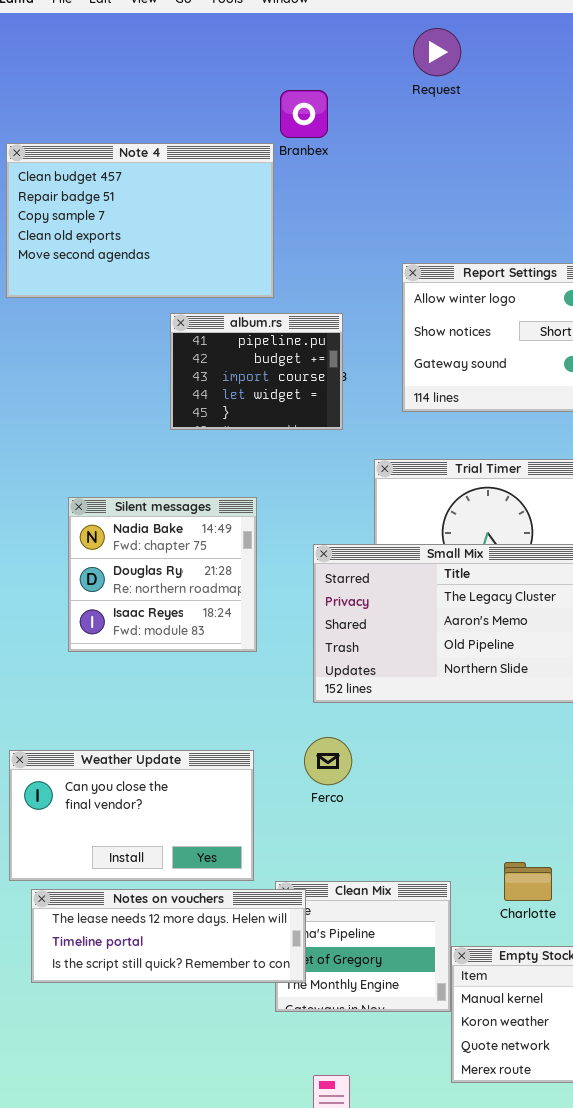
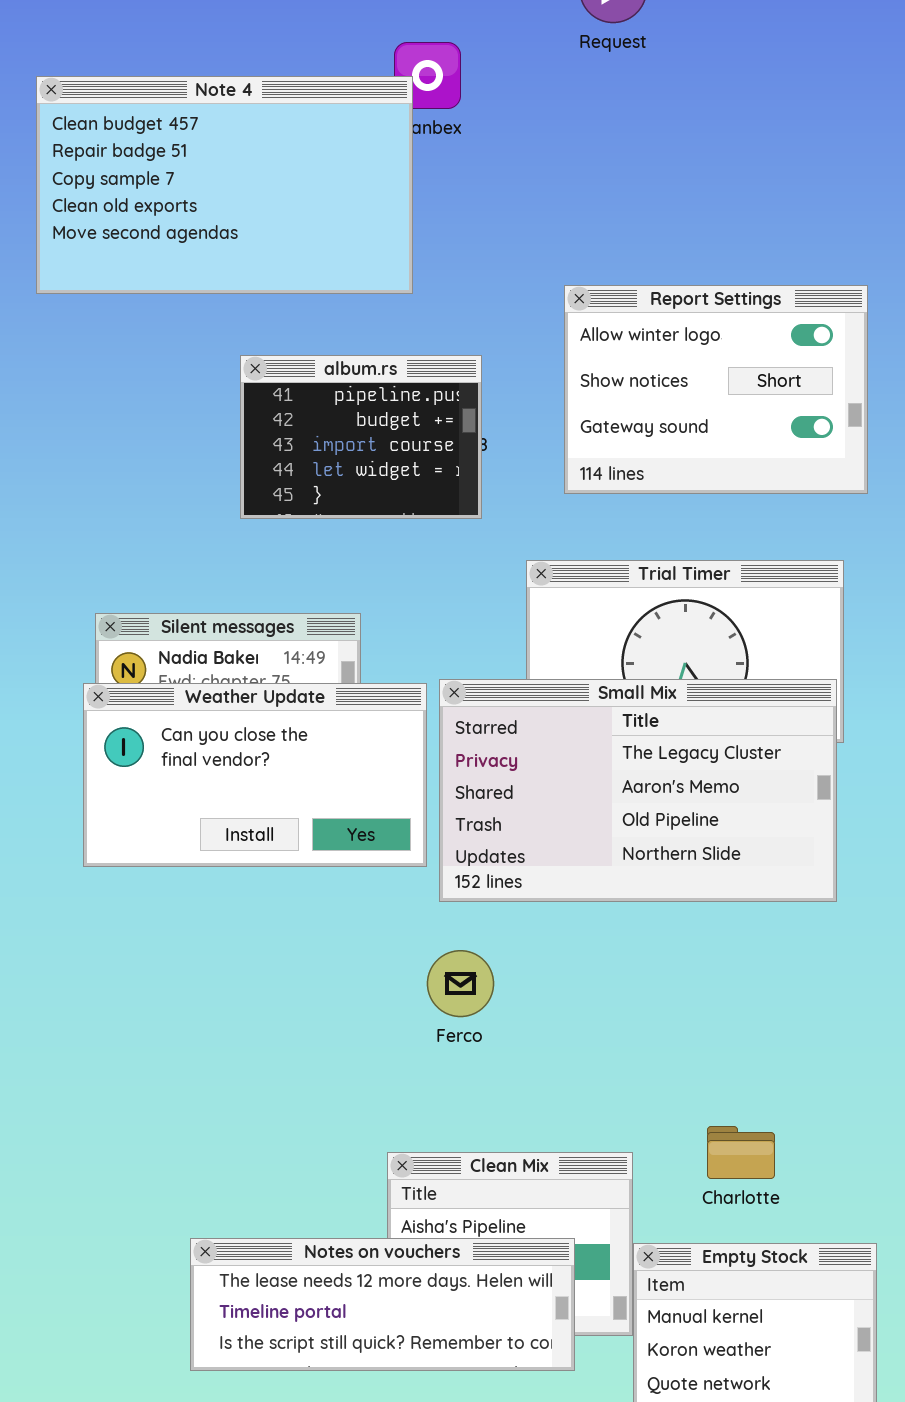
Note 4: [6,143,274,298] -> [36,76,413,294], moved
Weather Update: [9,750,254,881] -> [83,683,427,867], moved
Notes on vouchers: [31,889,306,983] -> [190,1238,575,1371], moved

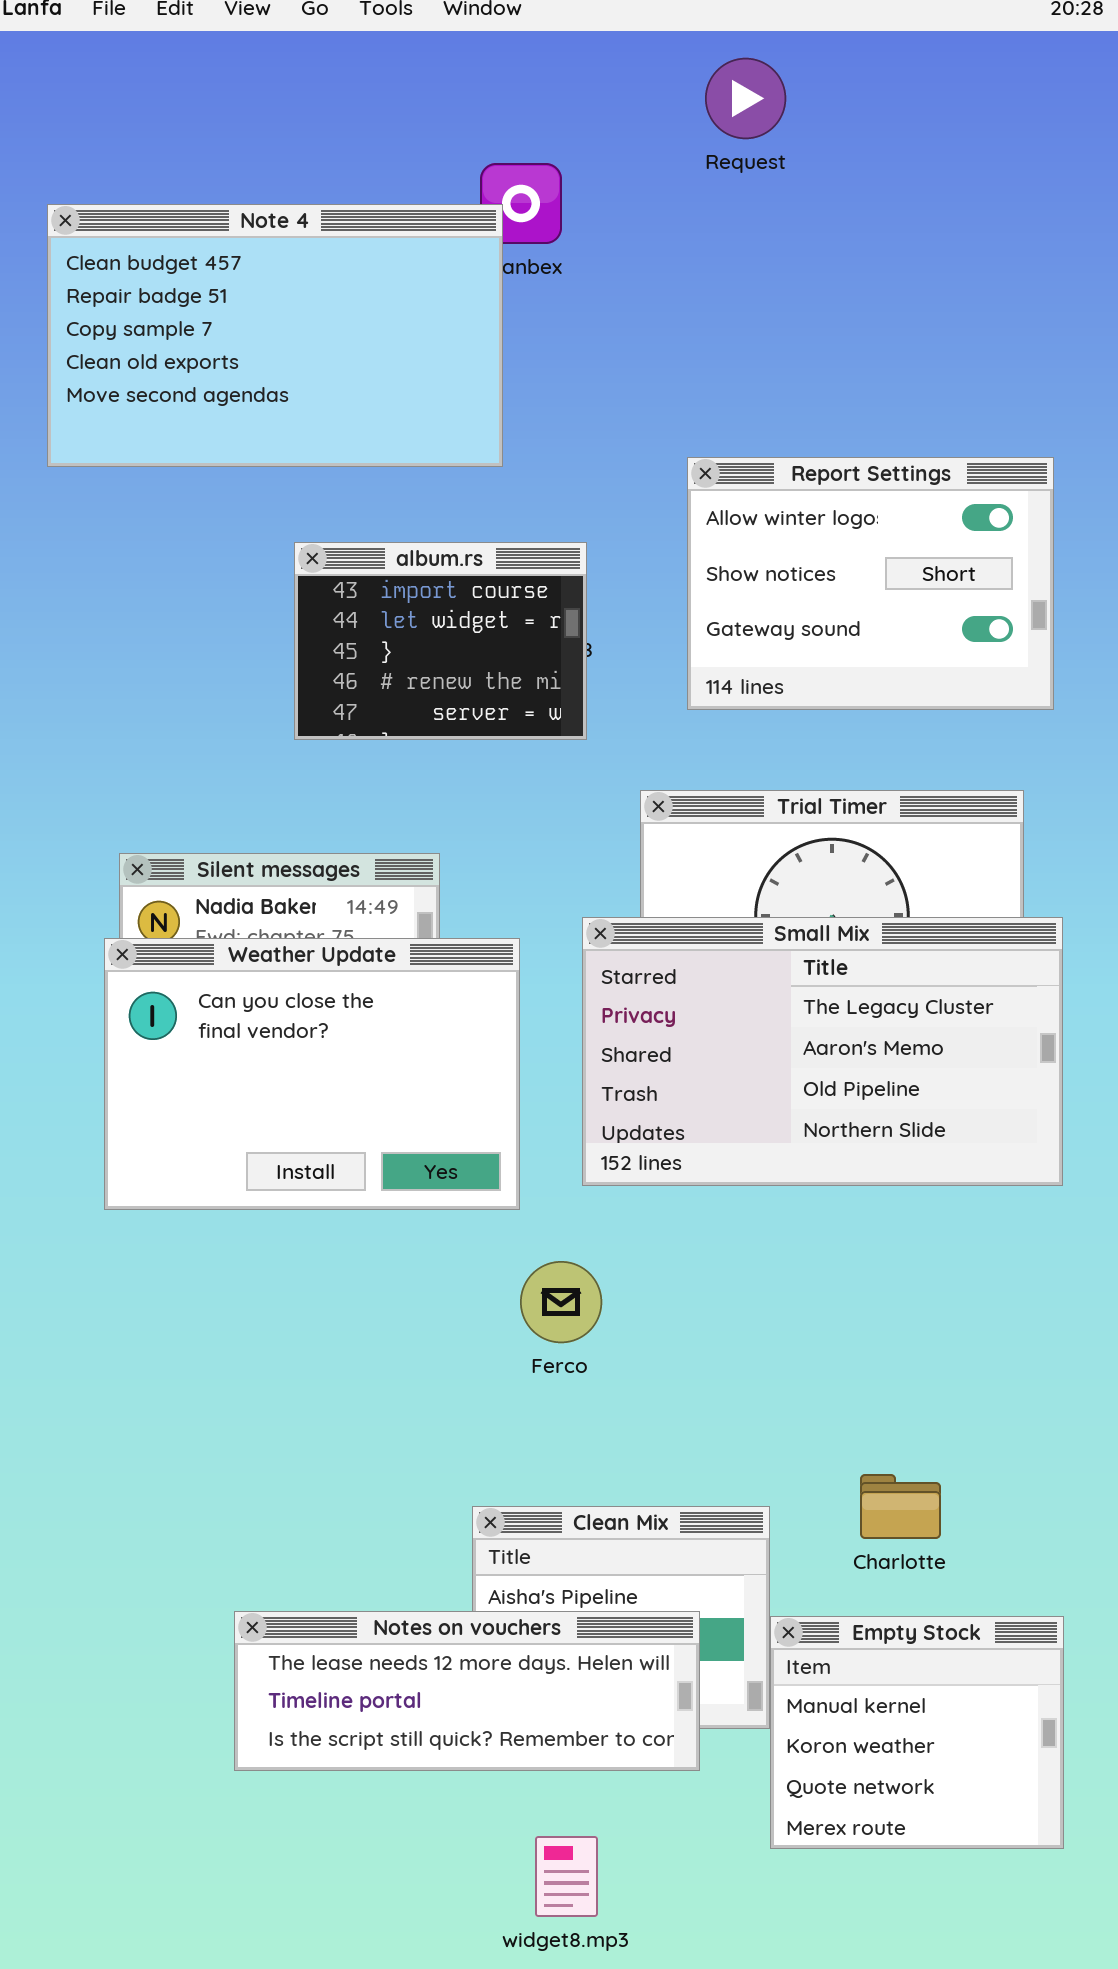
album.rs: [240,355,482,519] -> [294,542,587,740], scrolled down 2 rows
Small Mix: [439,679,837,902] -> [582,917,1063,1186], moved
Weather Update: [83,683,427,867] -> [104,938,520,1210], resized

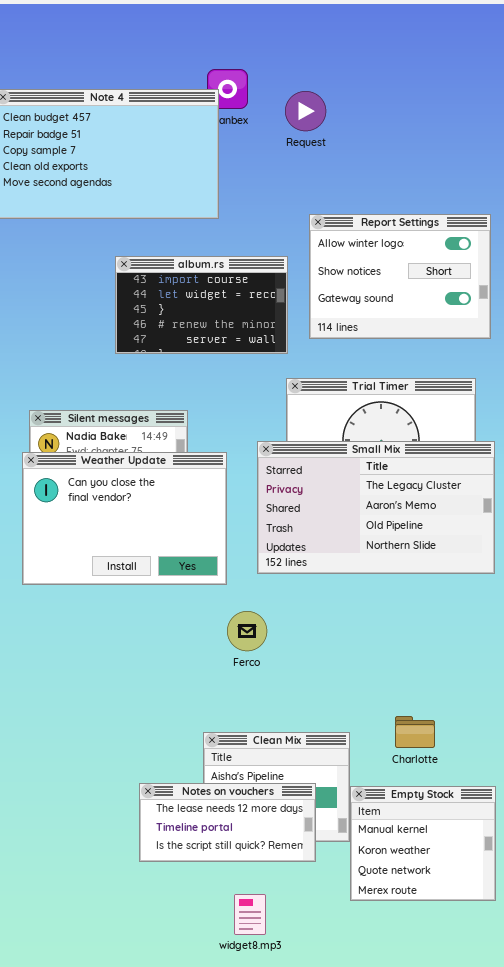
Request: [705,58,786,139] -> [285,91,326,131], moved
album.rs: [294,542,587,740] -> [115,256,288,354], resized
Notes on vouchers: [234,1611,700,1771] -> [139,783,316,862], resized

